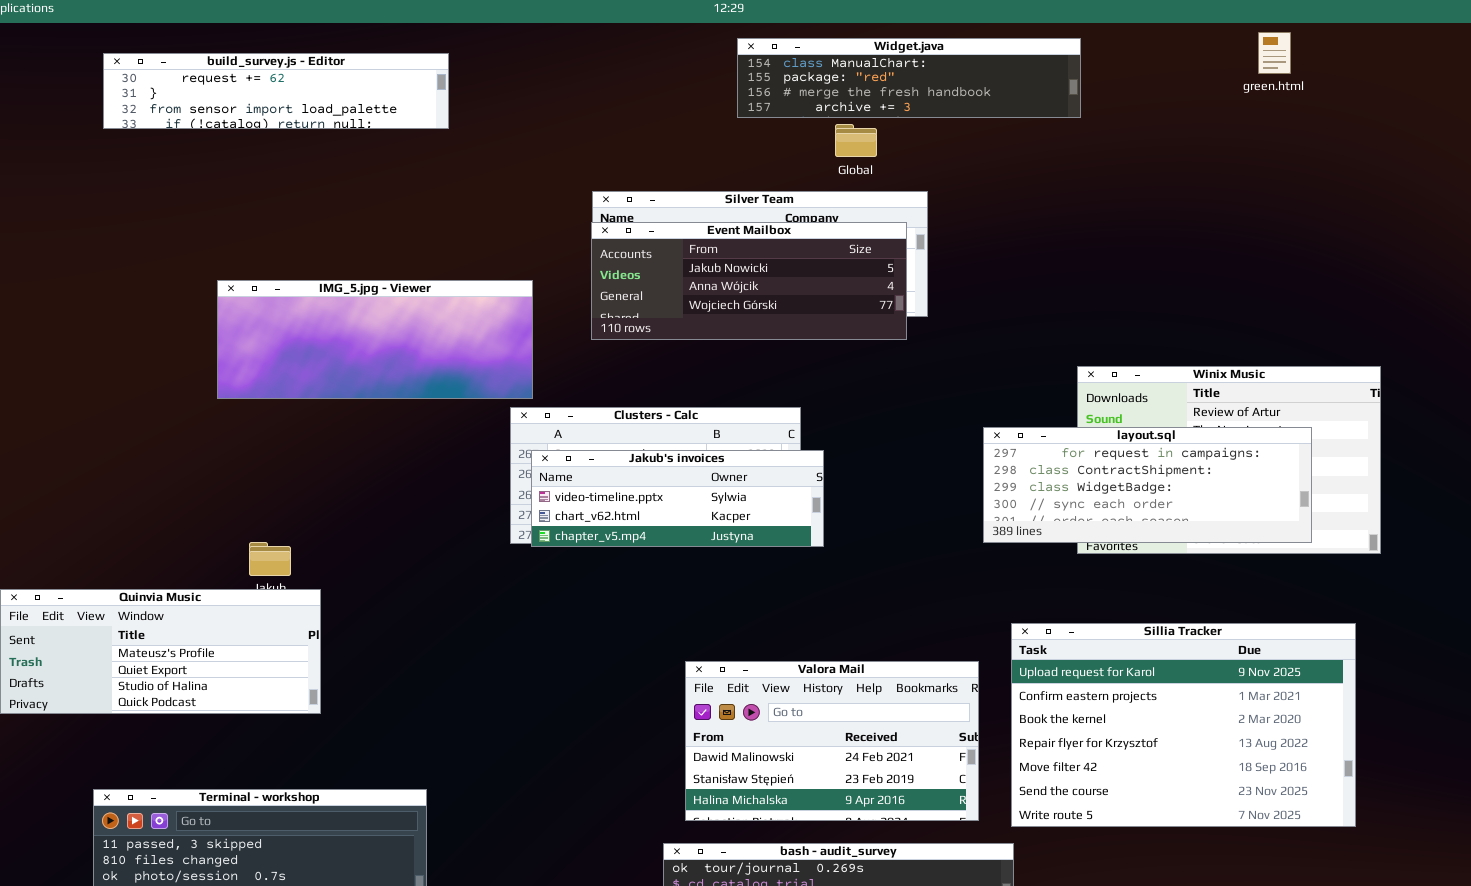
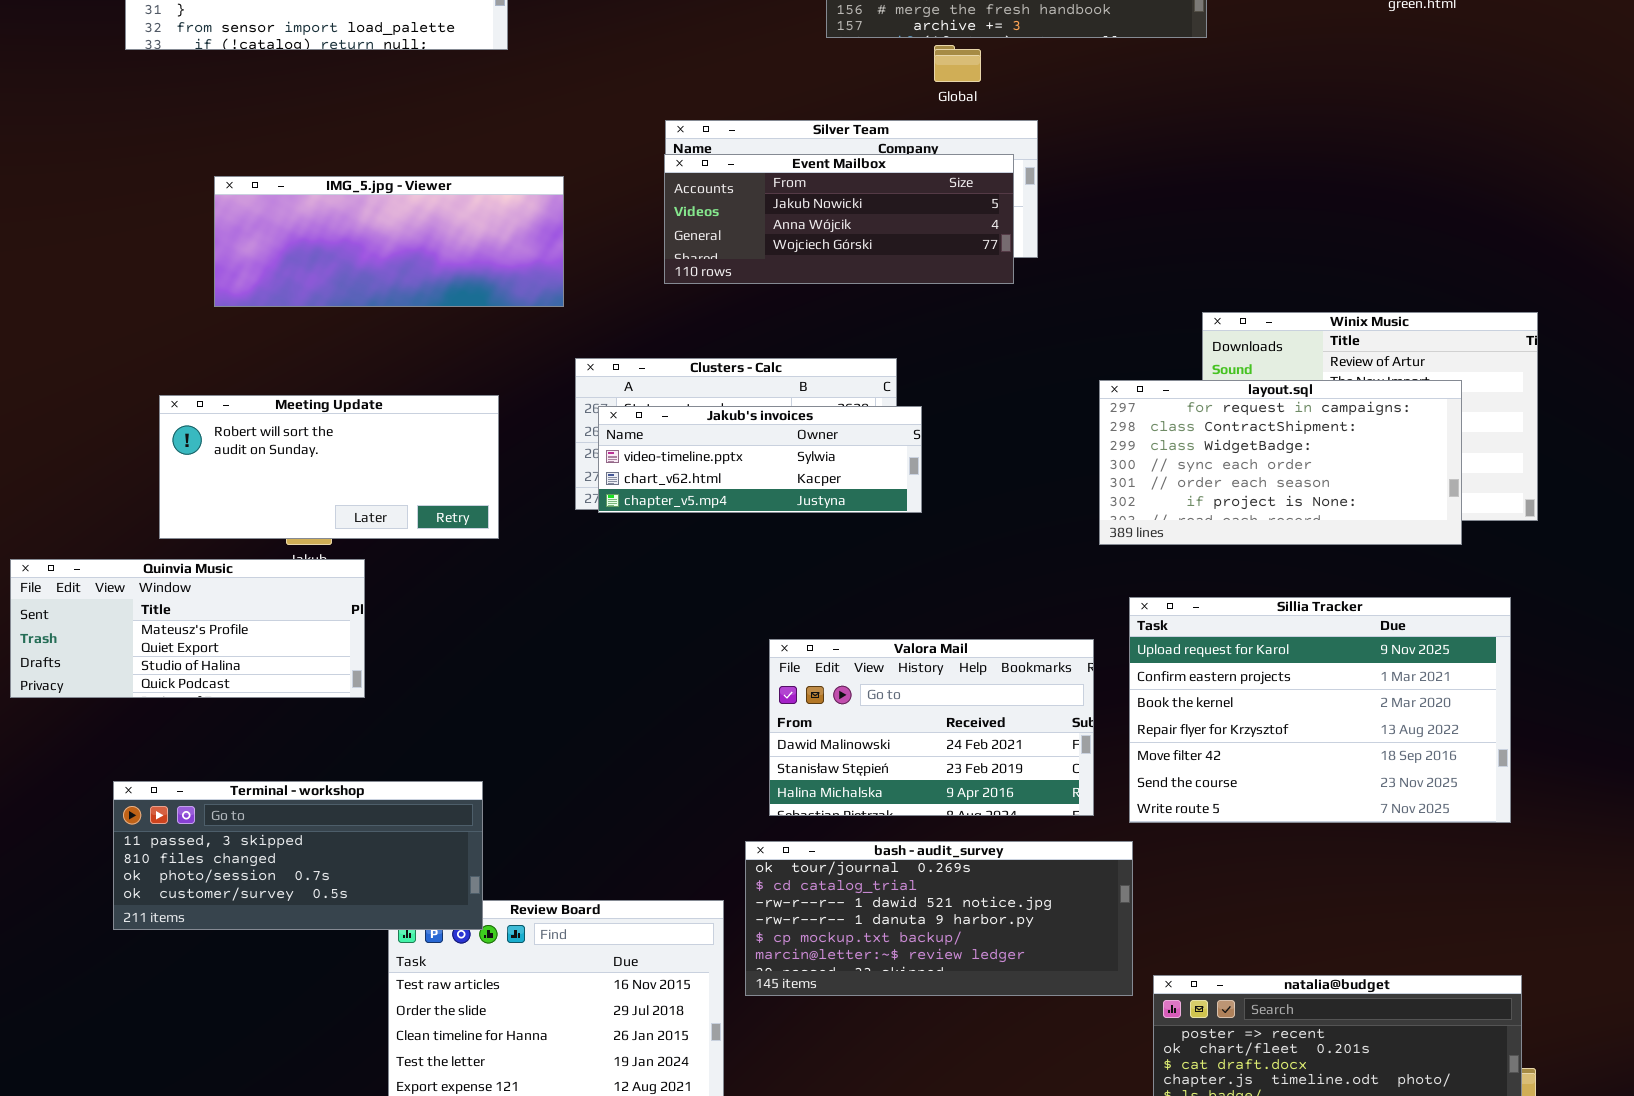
IMG_5.jpg - Viewer: [217,280,533,399] -> [214,176,564,307], moved
layout.sql: [983,427,1312,543] -> [1099,380,1462,545], resized
Meeting Update: none -> [159,395,499,539], opened

